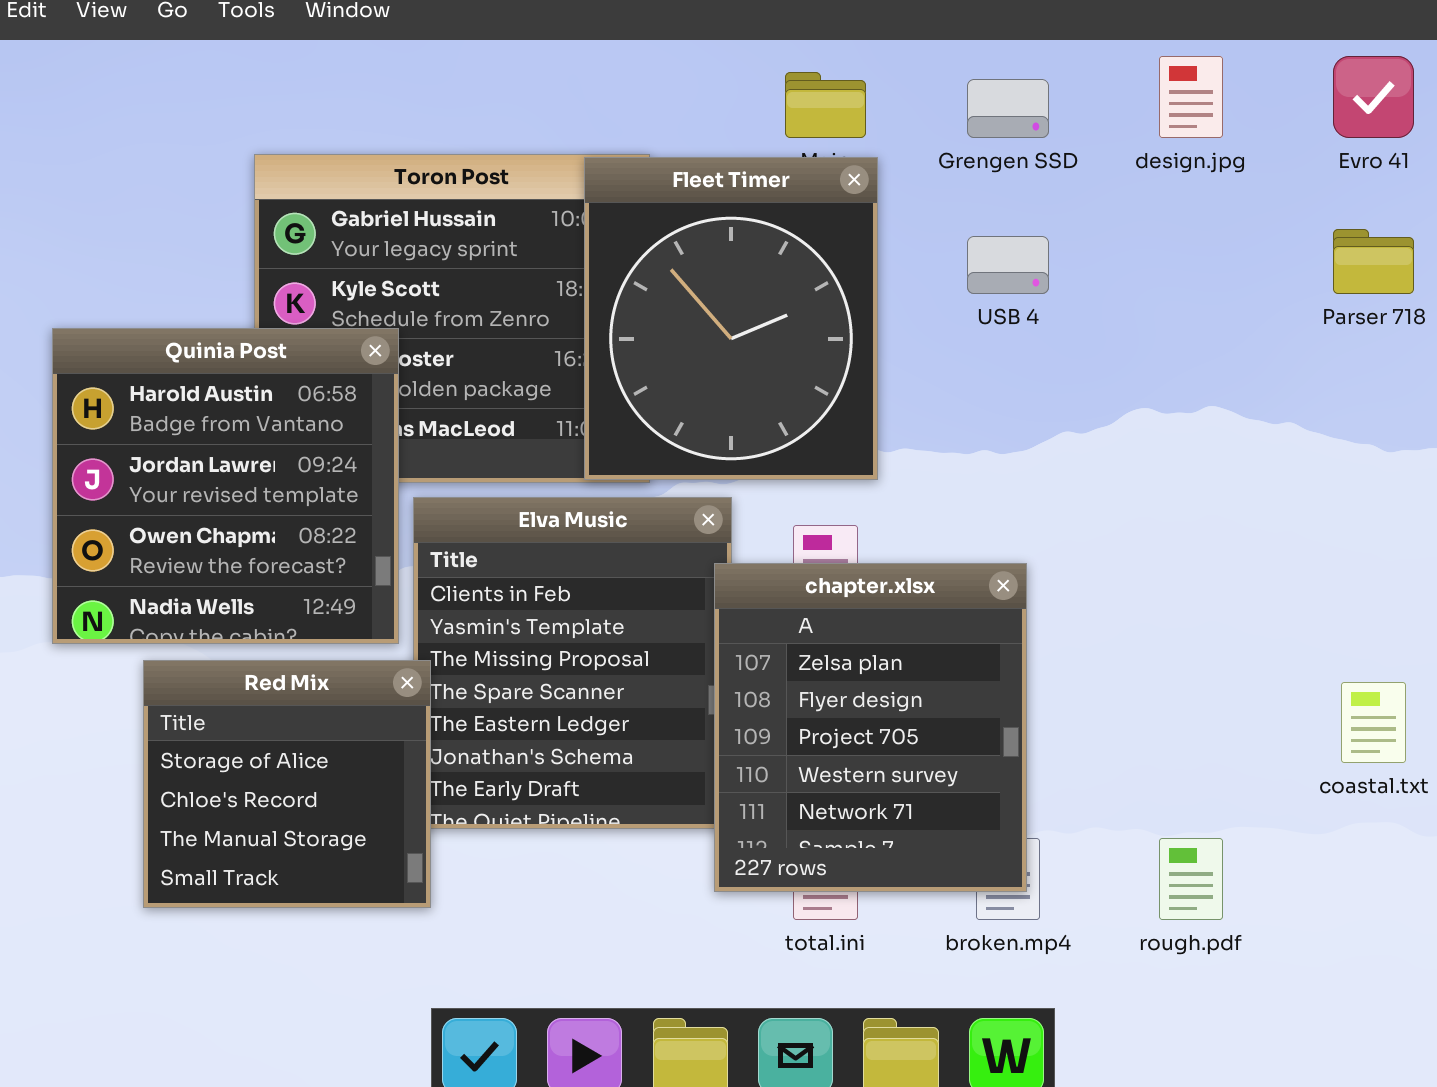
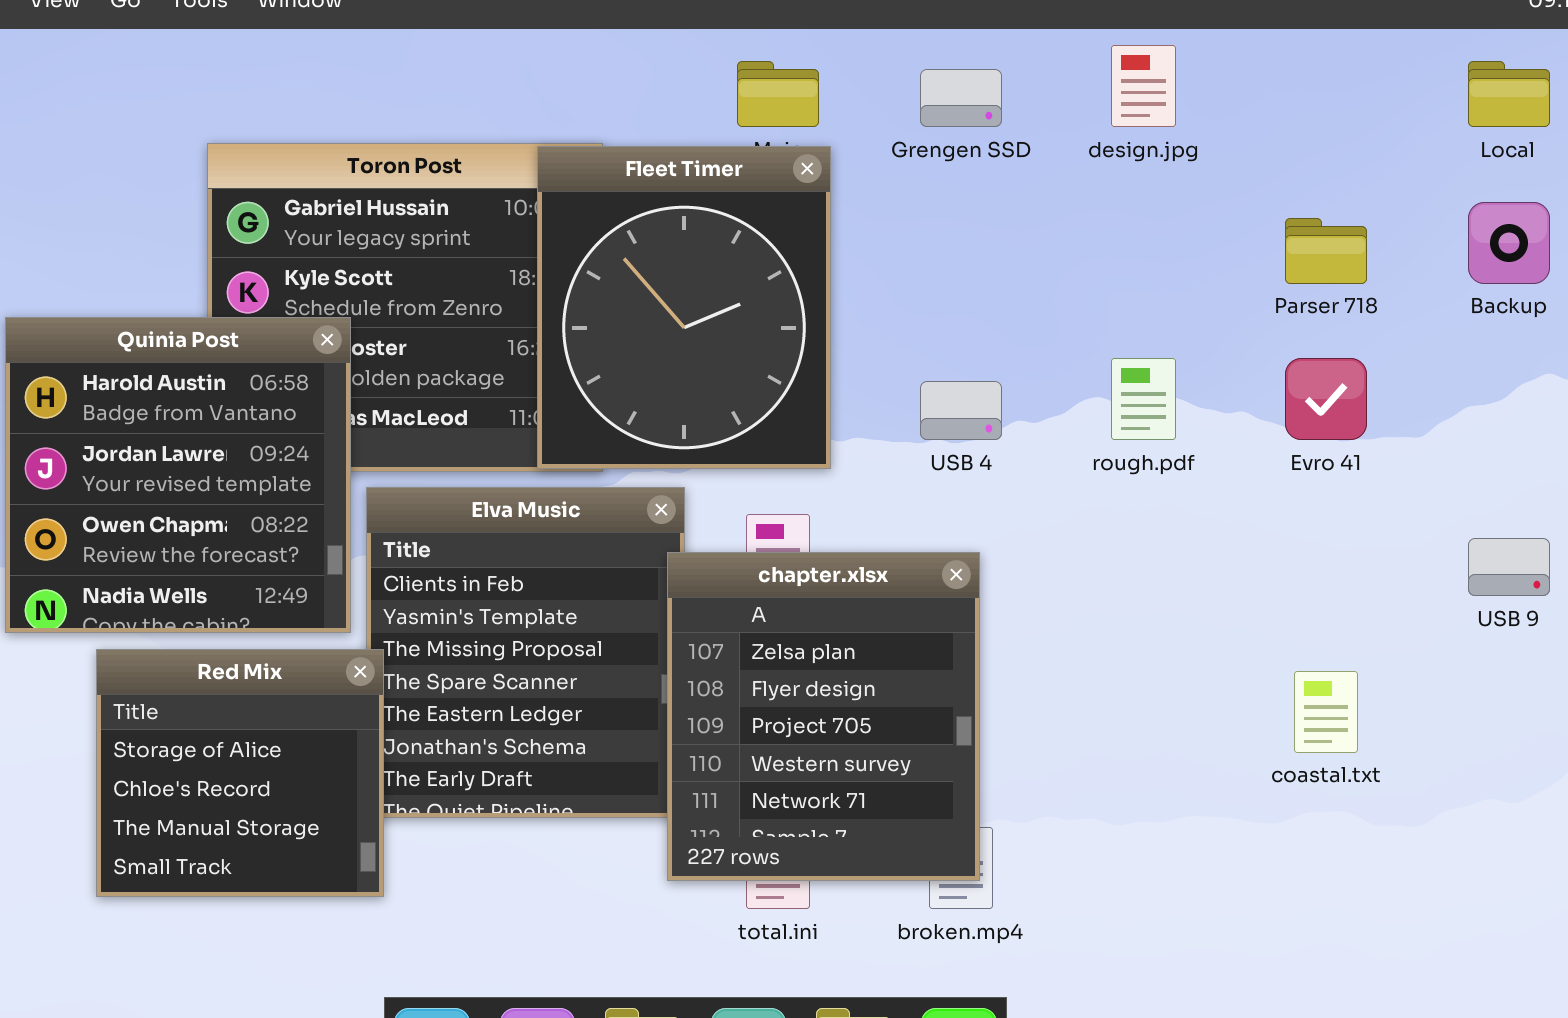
Evro 41: [1333,56,1414,138] -> [1285,358,1367,440], moved
USB 4: [967,236,1049,294] -> [920,381,1002,440], moved
rough.pdf: [1159,838,1223,920] -> [1111,358,1176,440], moved

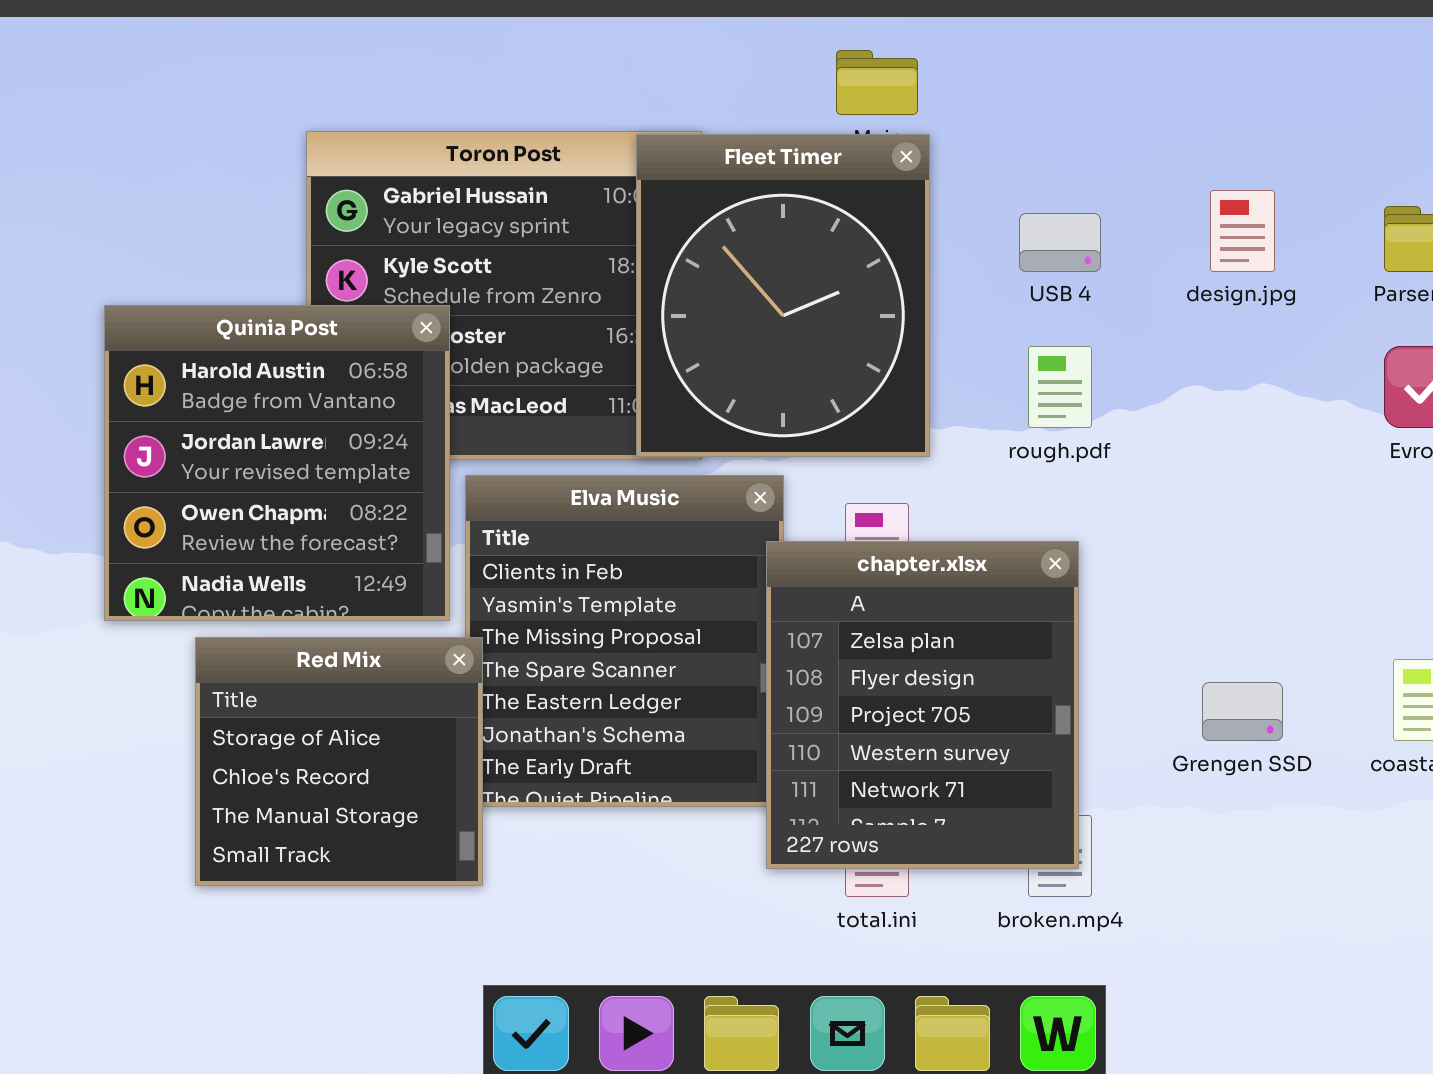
design.jpg: [1111,45,1176,127] -> [1210,190,1275,272], moved
Grengen SSD: [920,69,1002,127] -> [1202,682,1283,741], moved
rough.pdf: [1111,358,1176,440] -> [1028,346,1092,428], moved
USB 4: [920,381,1002,440] -> [1019,213,1101,272], moved

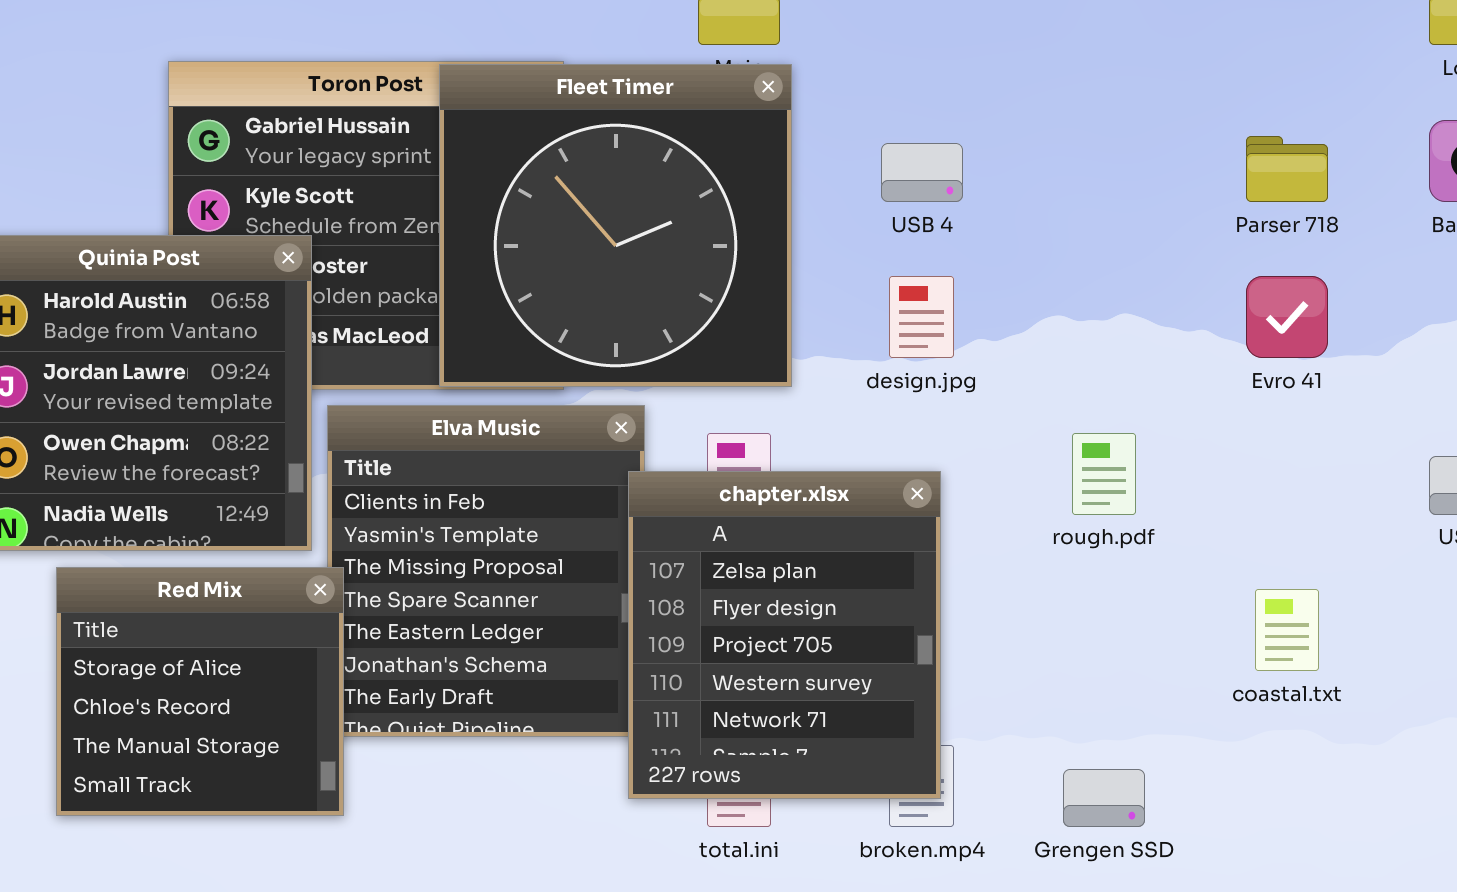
Fleet Timer: [636,134,930,457] -> [439,64,792,387], resized
design.jpg: [1210,190,1275,272] -> [889,276,954,358], moved
rough.pdf: [1028,346,1092,428] -> [1072,433,1136,515], moved
Grengen SSD: [1202,682,1283,741] -> [1063,769,1145,827], moved

